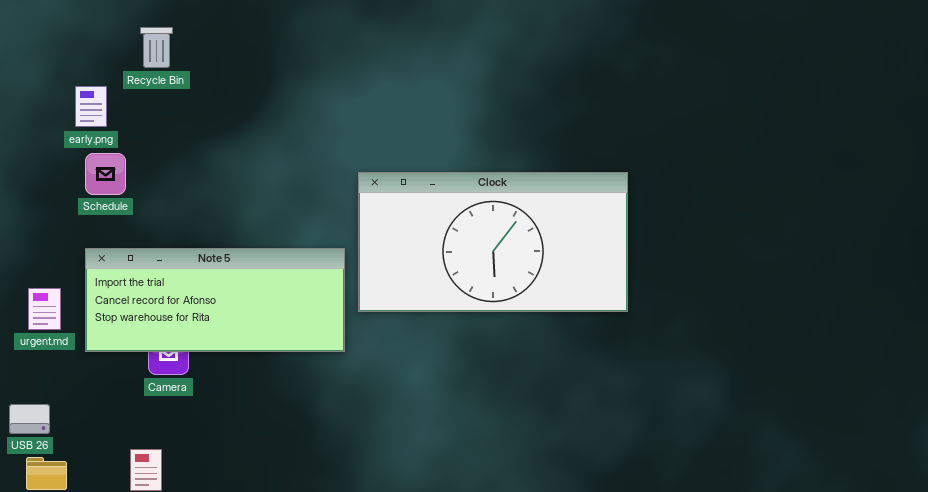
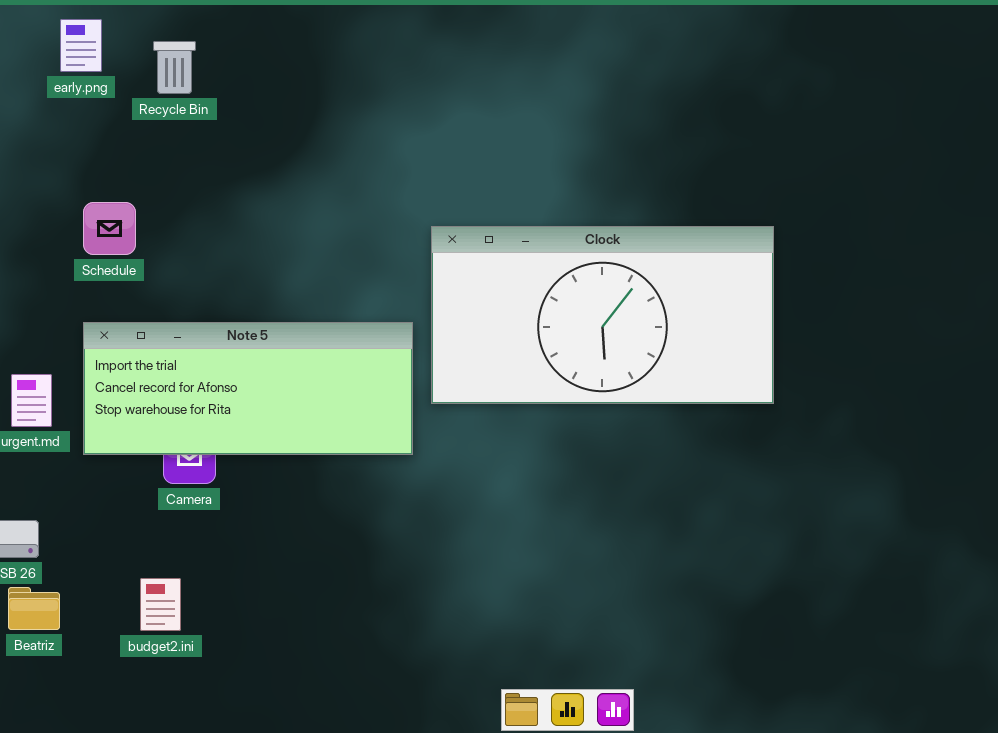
early.png: [75,86,107,127] -> [60,19,102,72], moved

